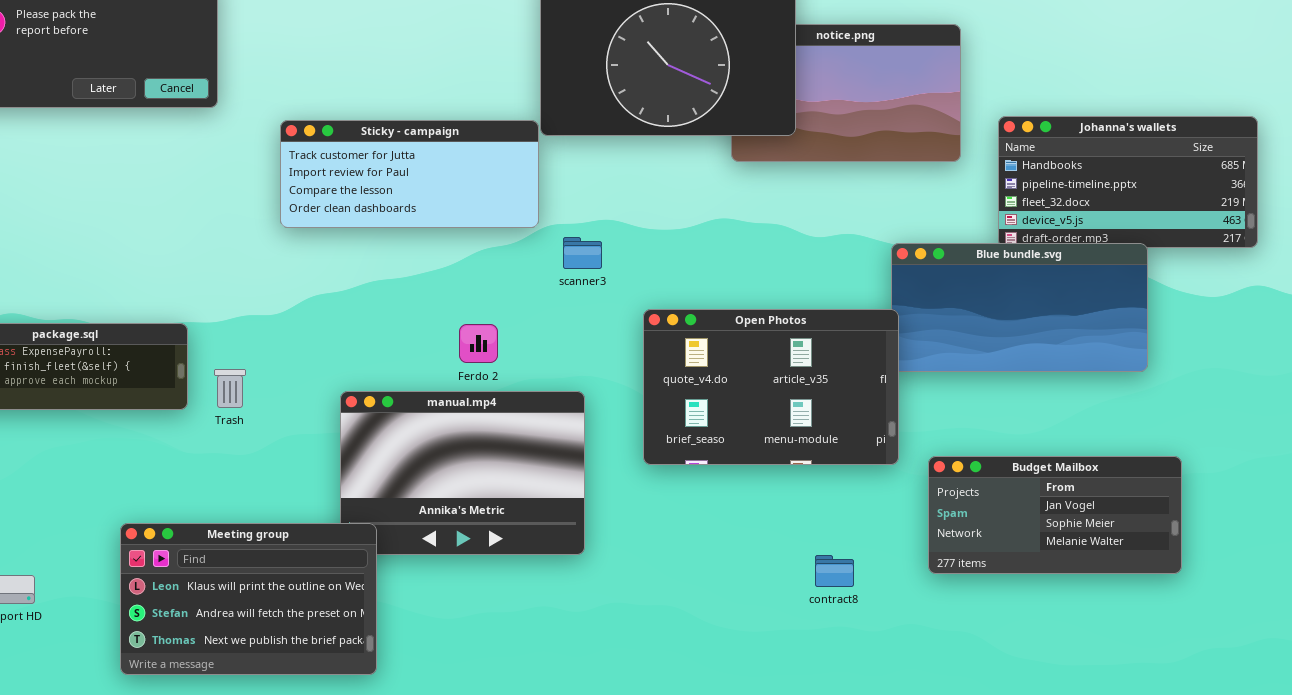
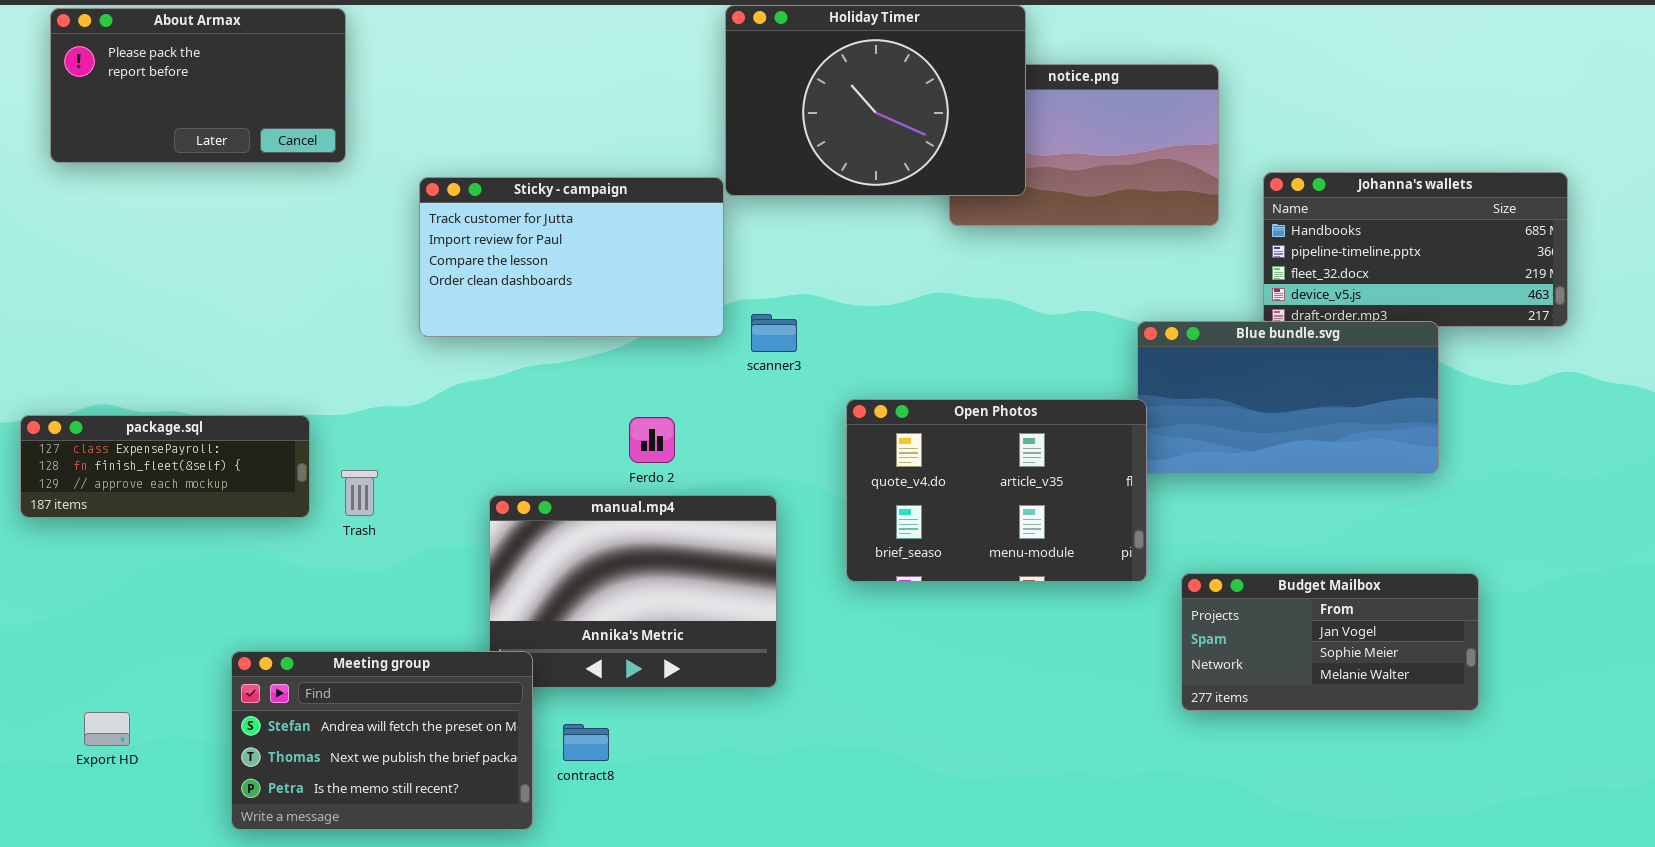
Sticky - campaign: [280,120,539,228] -> [419,177,724,337], resized
Meeting group: [120,523,377,675] -> [231,651,533,830], scrolled down 1 row
contract8: [815,555,854,587] -> [563,724,609,761], moved

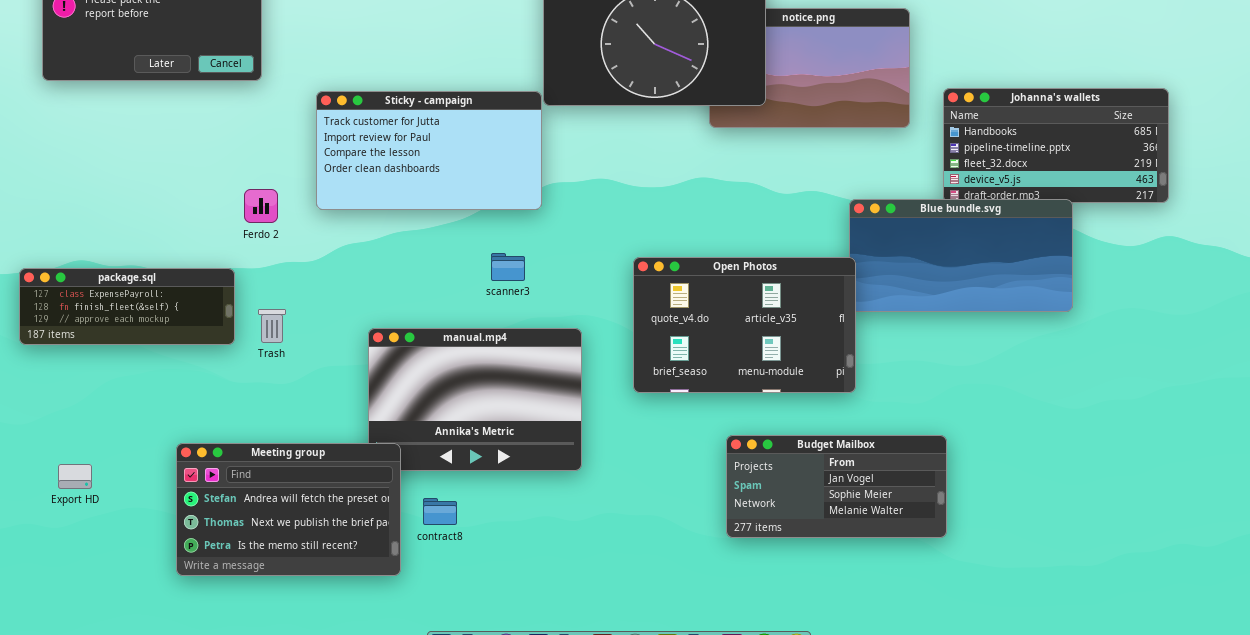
scanner3: [751,314,797,352] -> [491,253,525,281], moved
Ferdo 2: [629,417,675,463] -> [244,189,278,223], moved
Budget Mailbox: [1181,573,1479,711] -> [726,435,947,538], moved
Export HD: [84,712,130,746] -> [58,464,92,489], moved

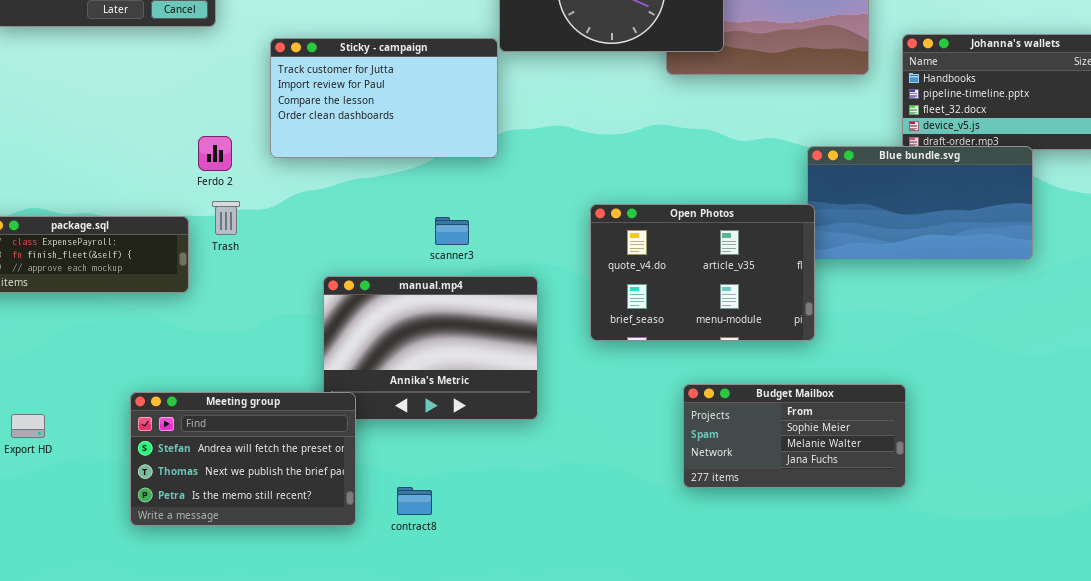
scanner3: [491,253,525,281] -> [435,217,469,245], moved
Trash: [258,309,286,343] -> [212,201,240,235], moved
Budget Mailbox: [726,435,947,538] -> [683,384,906,488], scrolled down 1 row
contract8: [423,498,457,525] -> [397,487,432,515], moved

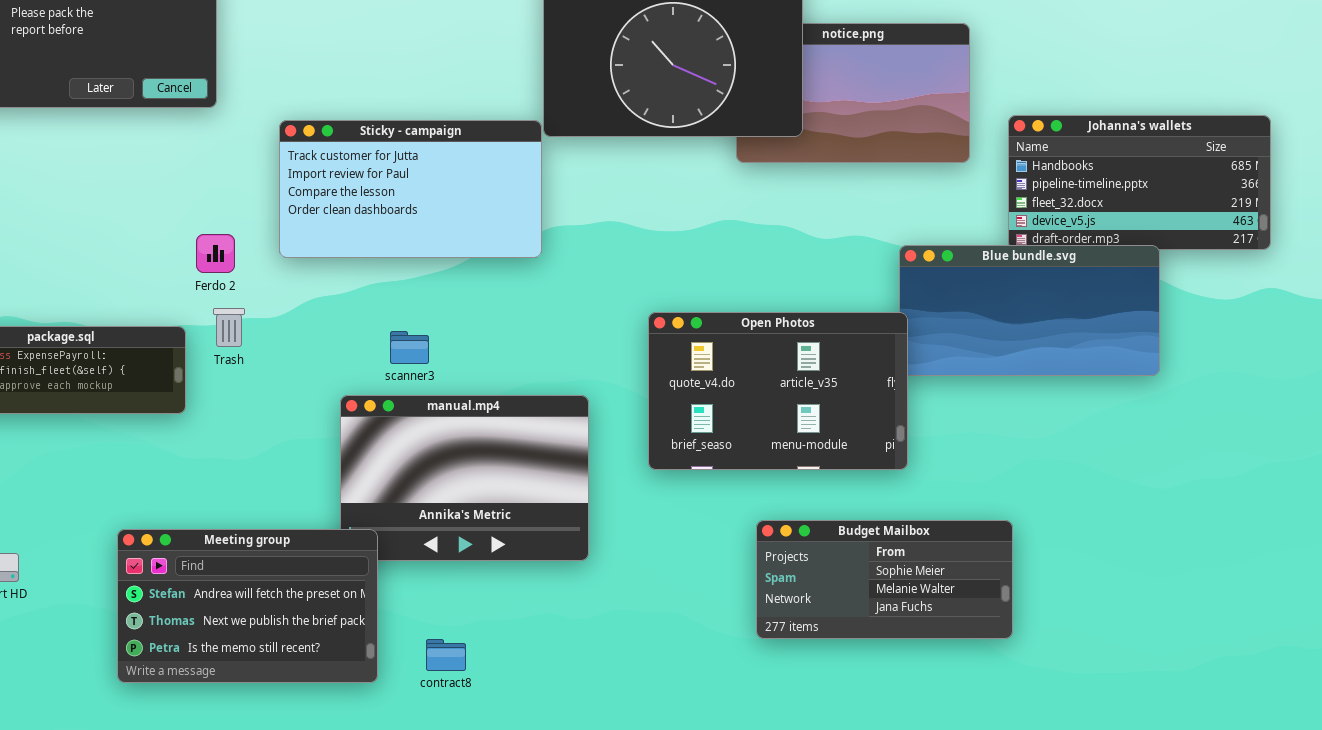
scanner3: [435,217,469,245] -> [390,331,429,364], moved

